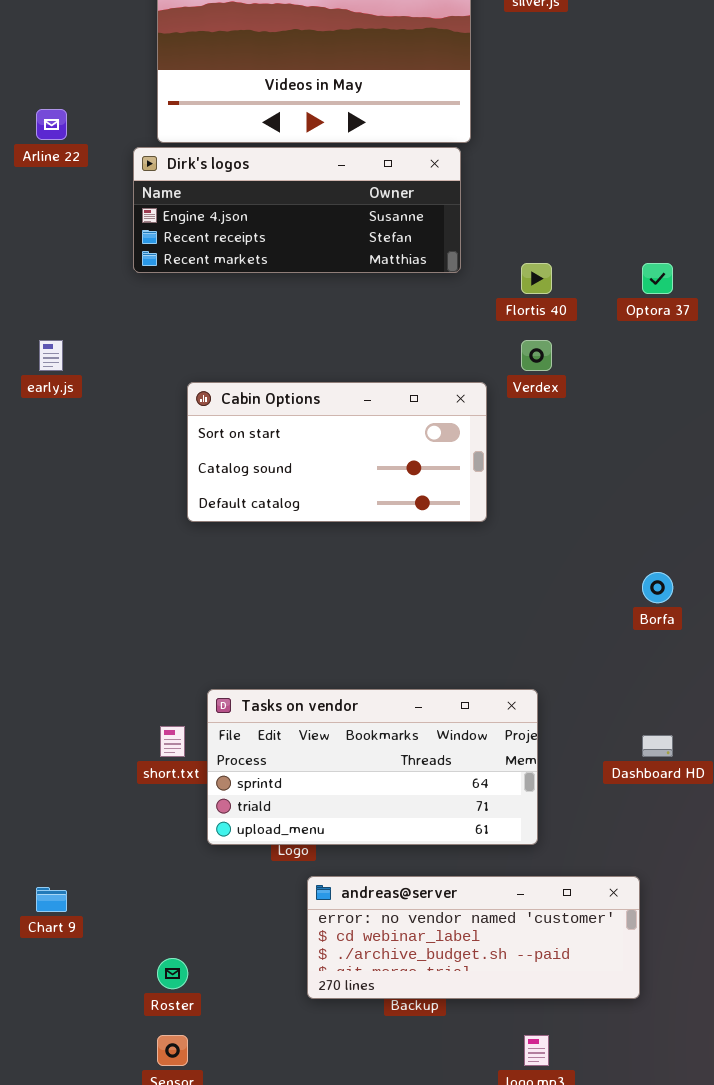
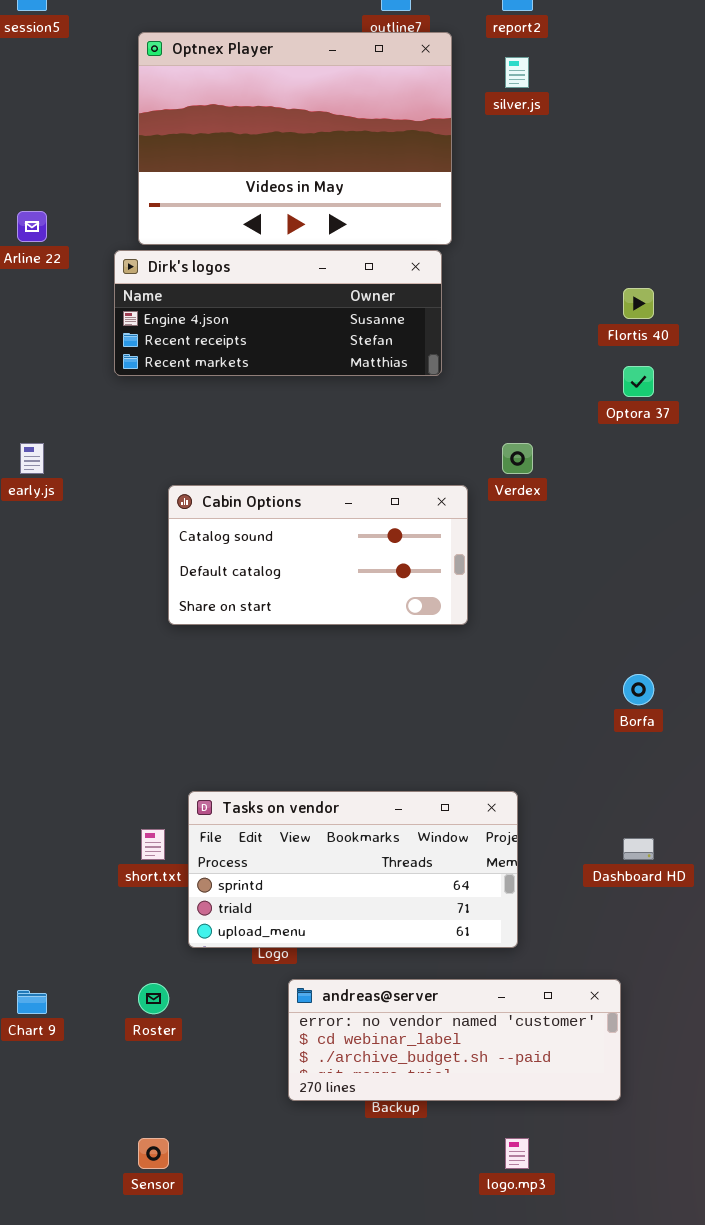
Flortis 40: [521,263,552,294] -> [623,288,654,319], moved
Cabin Options: [187,382,487,522] -> [168,485,468,625], scrolled down 1 row
Roster: [157,958,188,989] -> [138,983,169,1014], moved

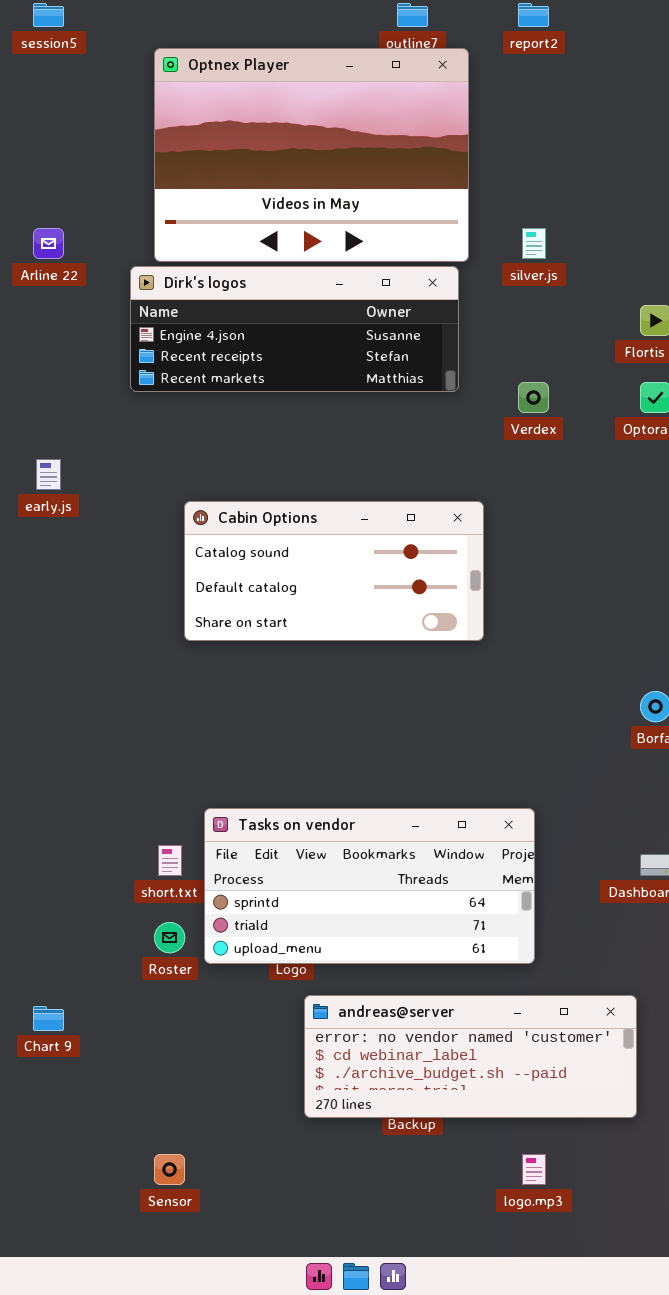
silver.js: [505,57,529,88] -> [522,228,546,259], moved
Verdex: [502,443,533,474] -> [518,382,549,413], moved
Roster: [138,983,169,1014] -> [154,922,185,953], moved

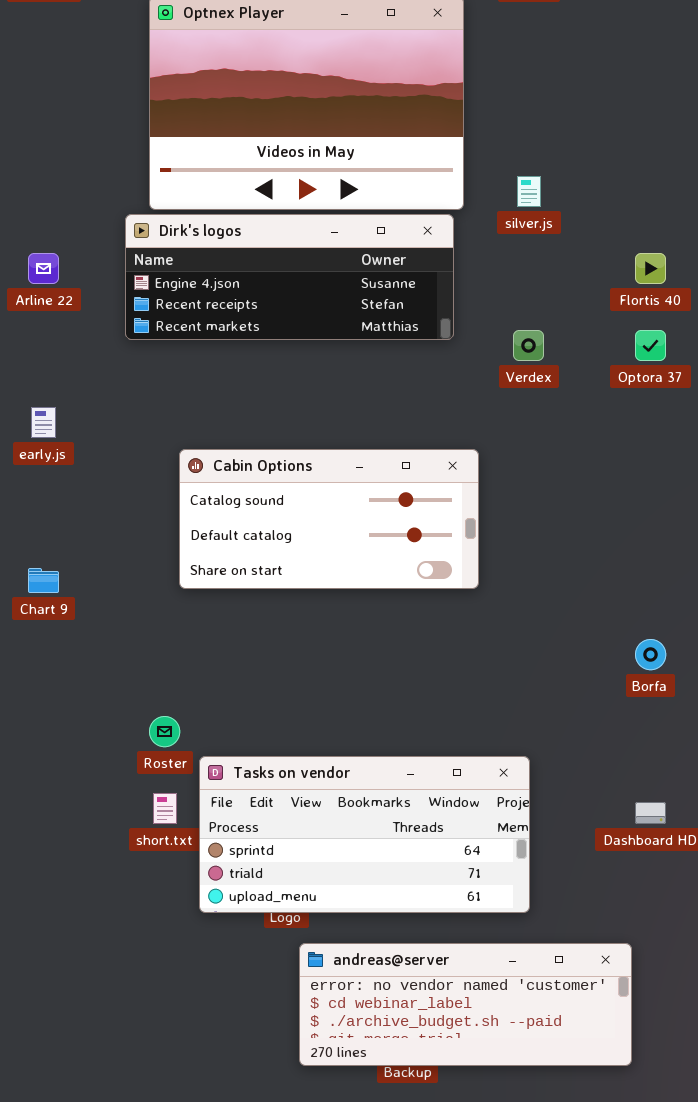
Arline 22: [33,228,64,259] -> [28,253,59,284], moved
Roster: [154,922,185,953] -> [149,716,180,747], moved
Chart 9: [33,1006,64,1031] -> [28,568,59,593], moved

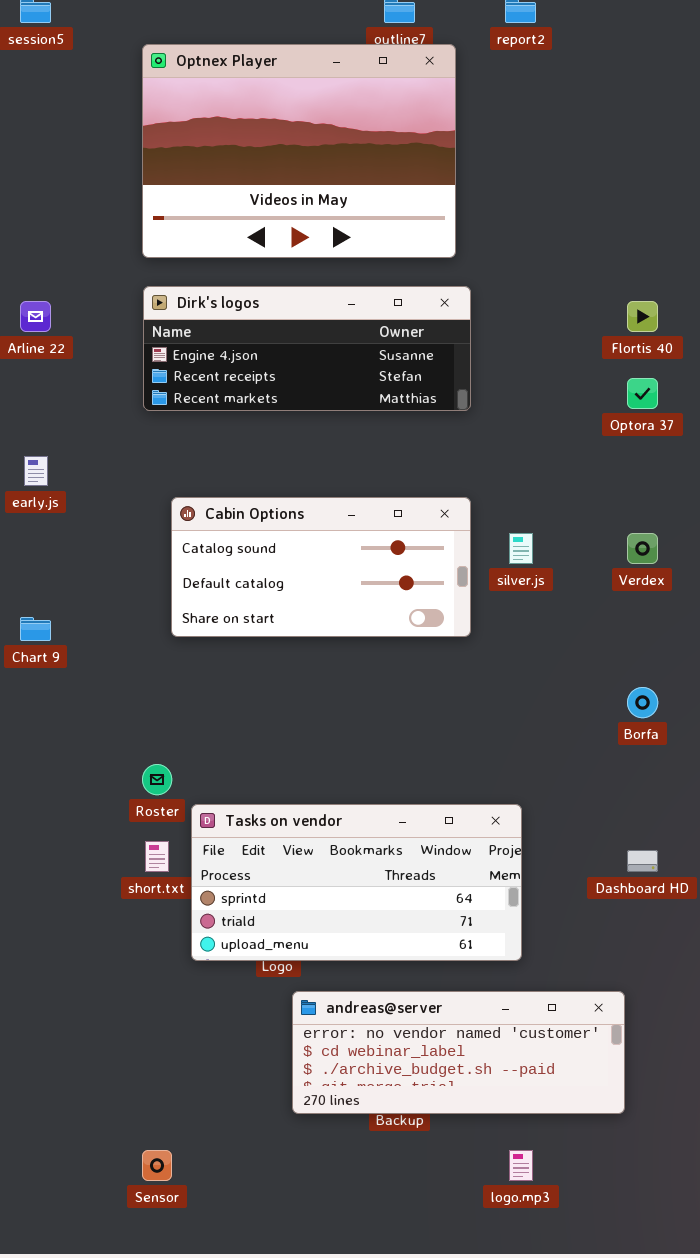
silver.js: [517,176,541,207] -> [509,533,533,564], moved
Dirk's logos: [125,214,454,340] -> [143,286,471,411], moved
Verdex: [513,330,544,361] -> [627,533,658,564], moved

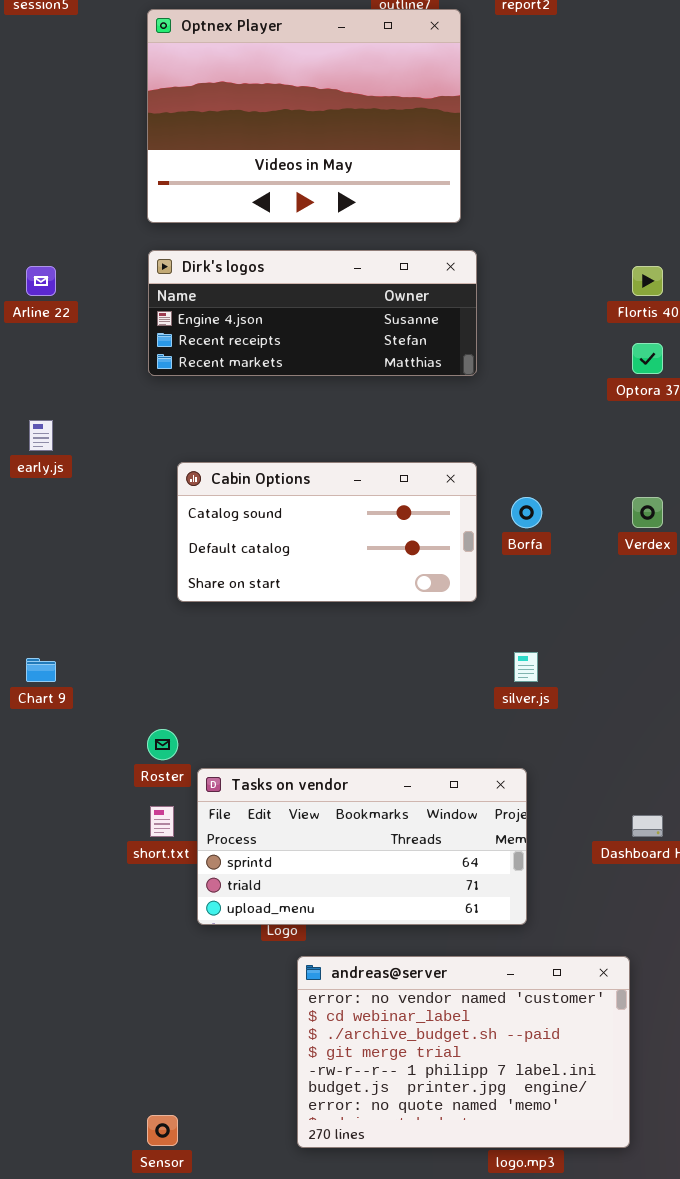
silver.js: [509,533,533,564] -> [514,652,538,682], moved
Chart 9: [20,617,51,641] -> [26,658,56,682], moved
Borfa: [627,687,658,718] -> [511,497,542,528], moved
andreas@server: [292,991,625,1114] -> [297,956,630,1148], resized

